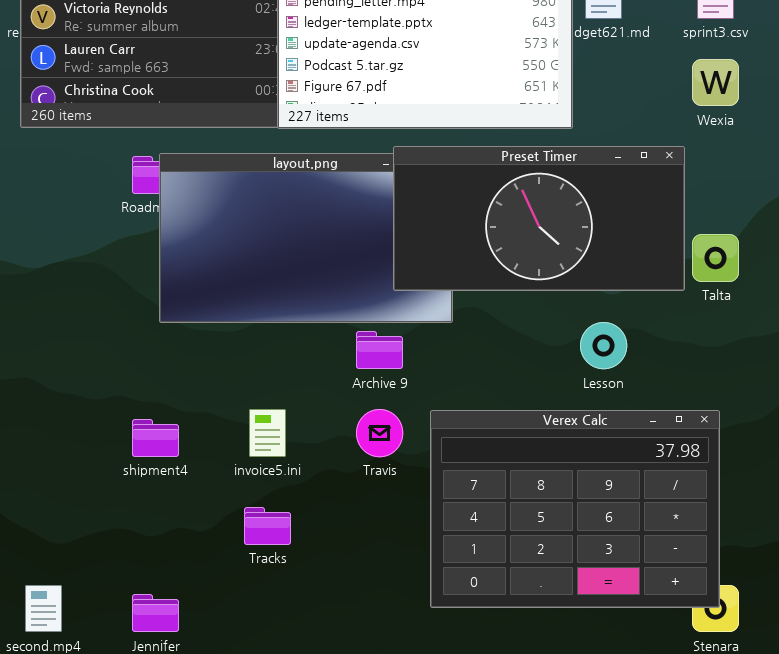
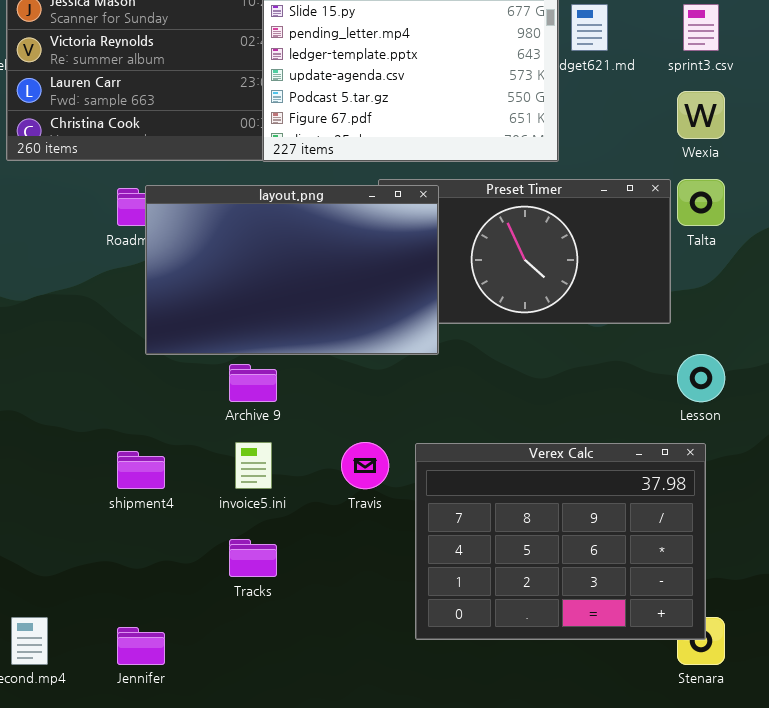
layout.png: [159,153,453,323] -> [145,185,439,355], raised
Talta: [692,234,739,282] -> [677,179,725,226], moved
Lesson: [580,322,627,369] -> [677,354,725,402], moved
Archive 9: [356,331,403,369] -> [229,364,277,402], moved

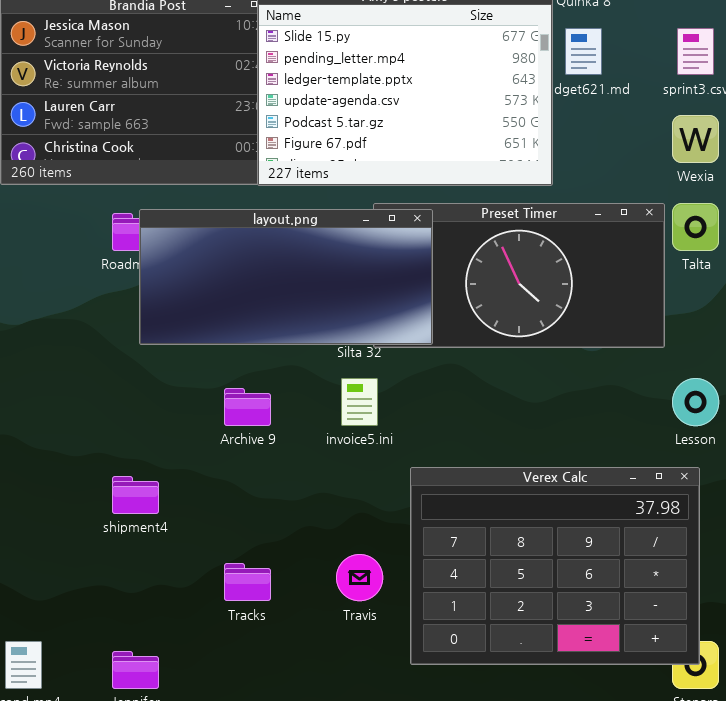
layout.png: [145,185,439,355] -> [139,209,433,345], resized
invoice5.ini: [235,442,272,489] -> [341,378,378,426], moved
Travis: [341,442,389,489] -> [336,554,383,601], moved

